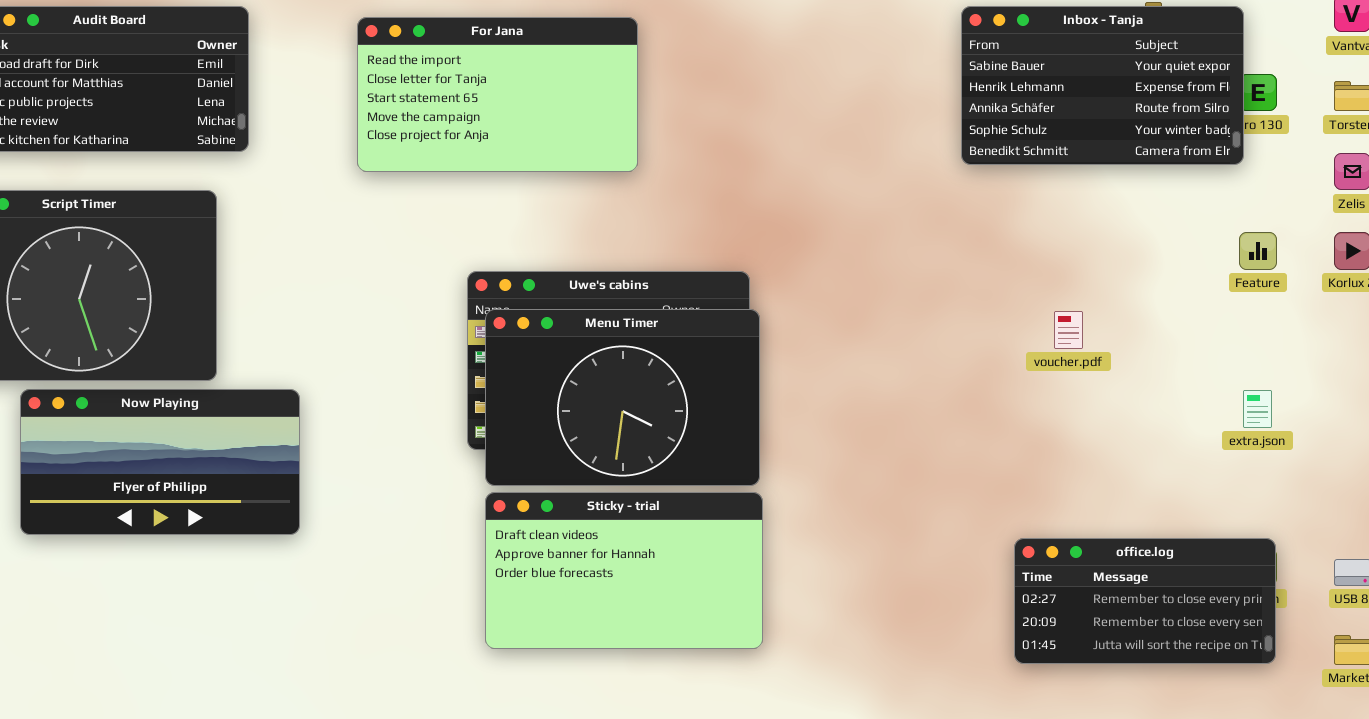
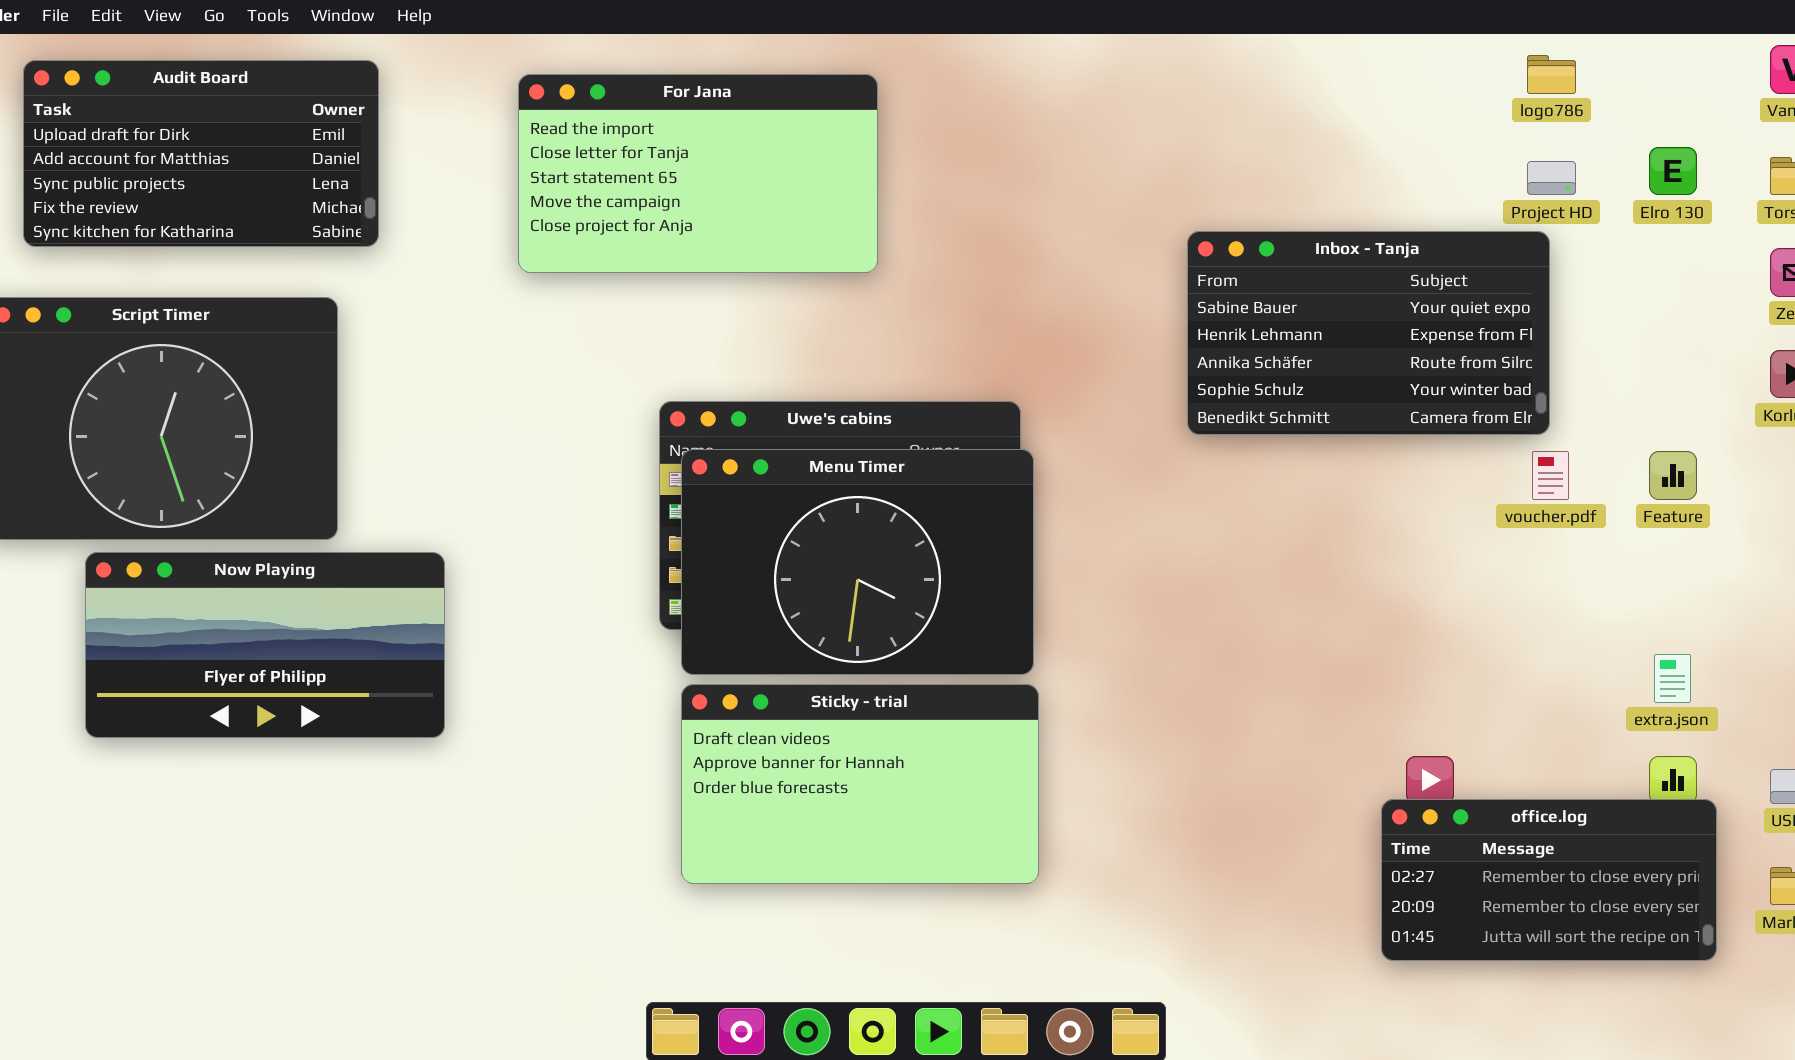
Inbox - Tanja: [961,6,1244,165] -> [1187,231,1550,435], moved
Feature: [1239,232,1277,270] -> [1649,451,1697,500], moved
voucher.pdf: [1054,311,1083,349] -> [1532,451,1569,500], moved
extra.json: [1243,390,1272,428] -> [1654,654,1691,703], moved
office.log: [1014,538,1276,664] -> [1381,799,1717,961], moved

